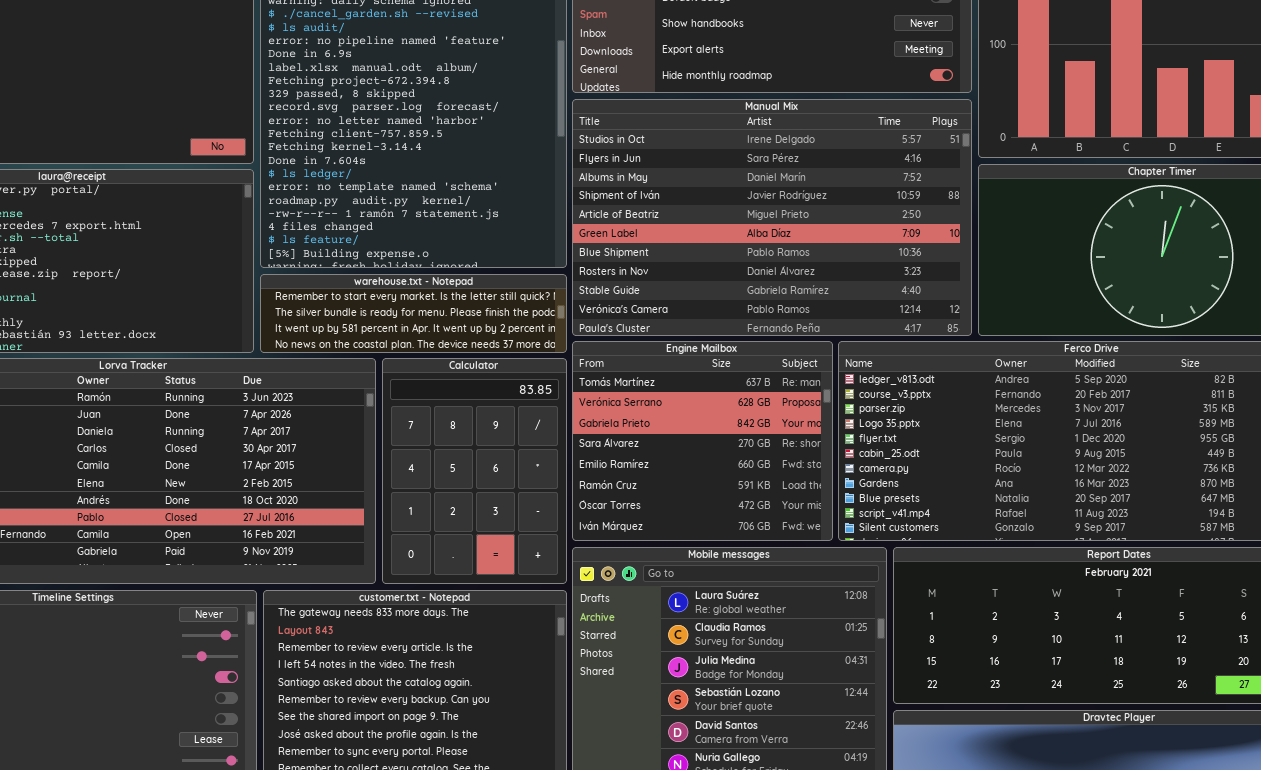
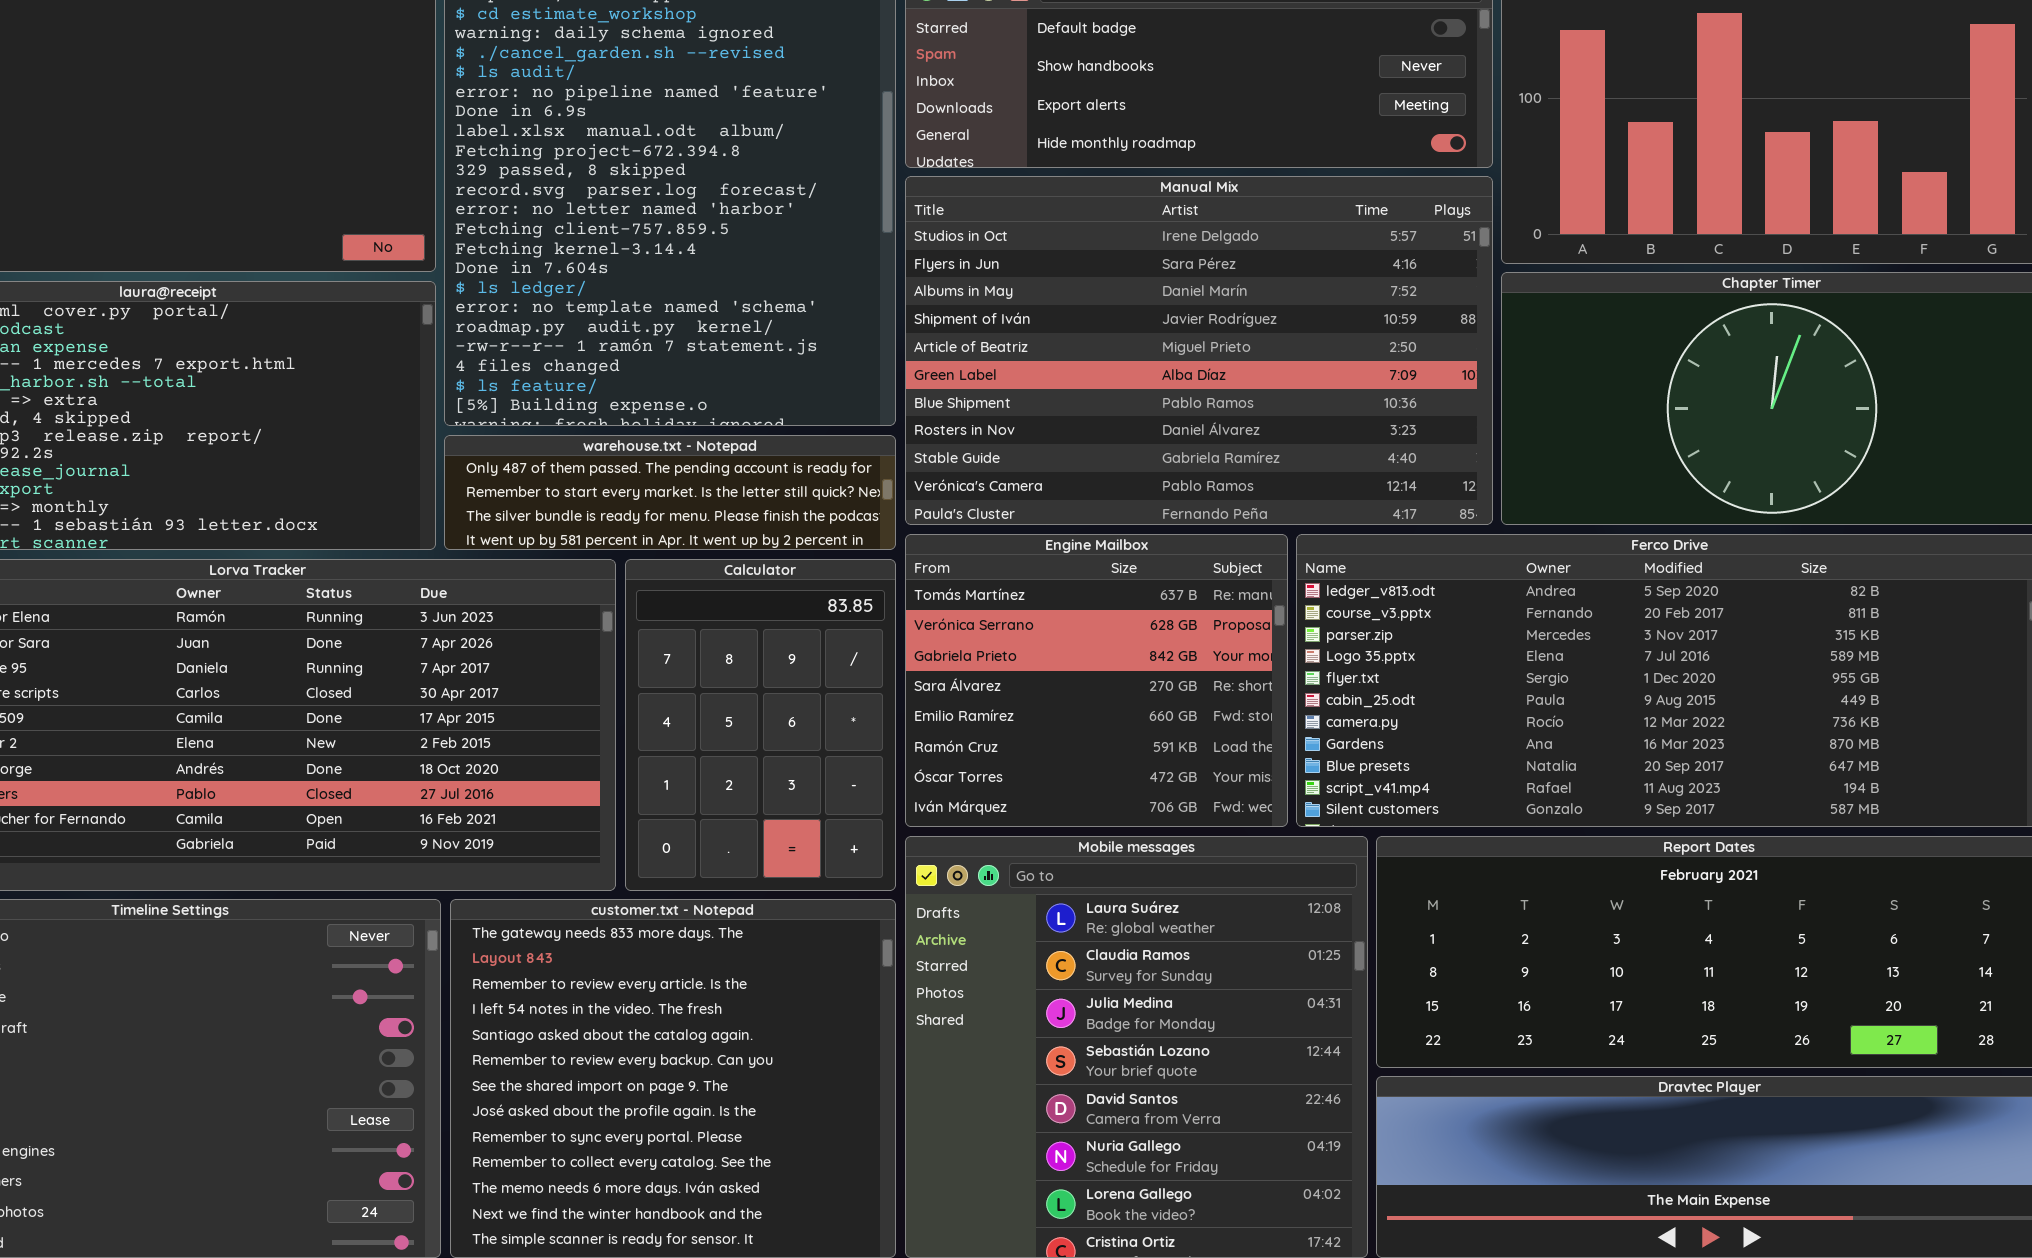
warehouse.txt - Notepad: [260,274,567,353] -> [444,435,896,550], scrolled up 1 row

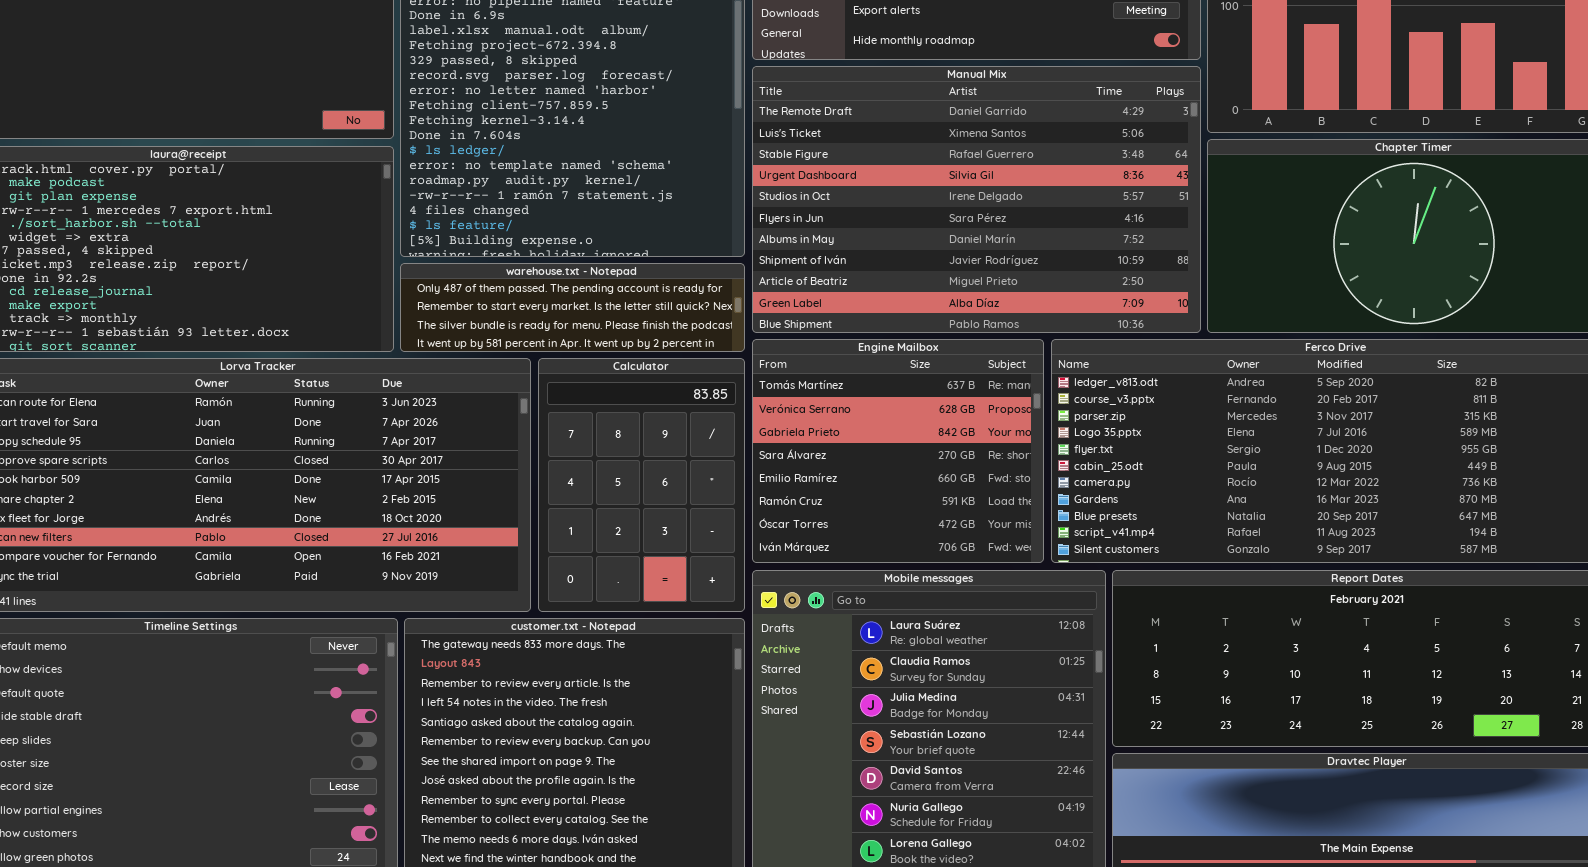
Manual Mix: [905,176,1493,525] -> [752,66,1201,333], scrolled up 4 rows

